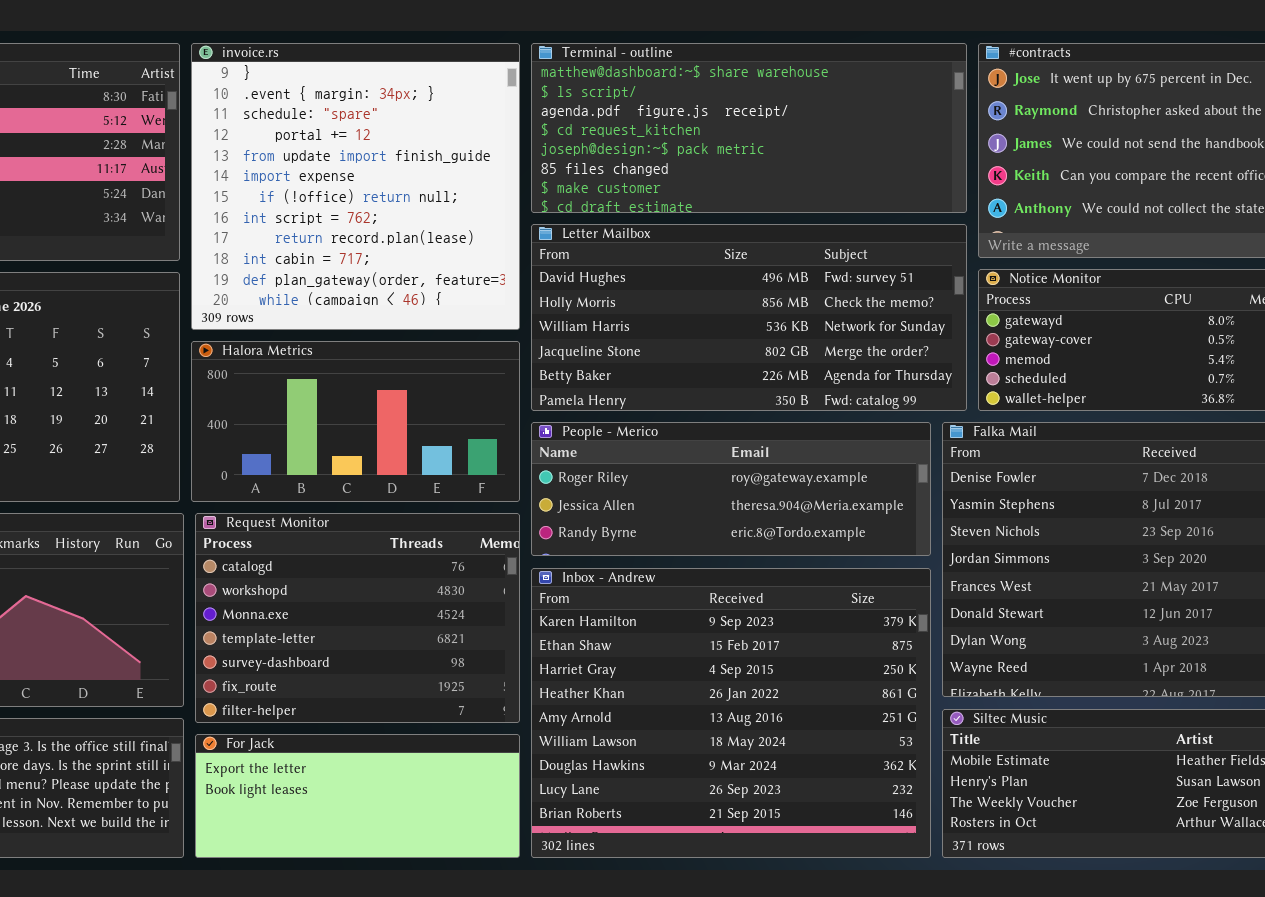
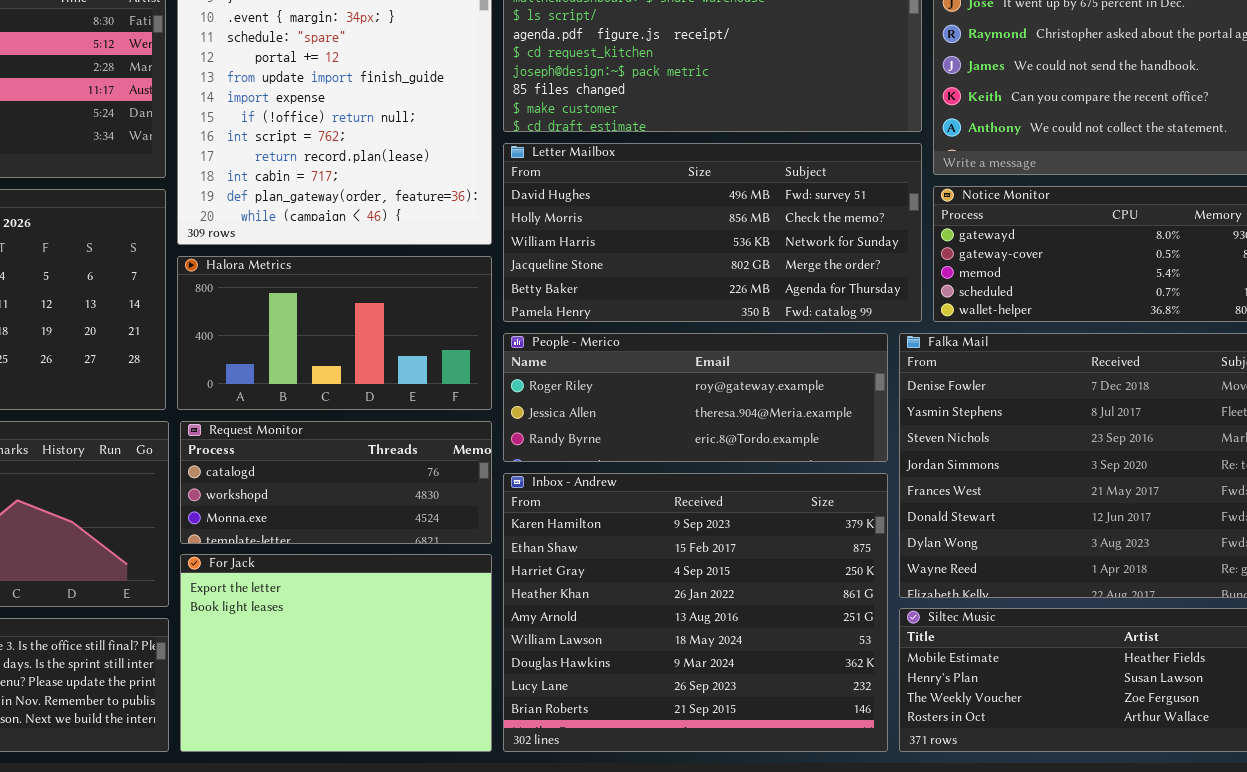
Request Monitor: [195,513,520,723] -> [180,421,492,544], resized
For Jack: [195,734,520,858] -> [180,554,492,752], resized

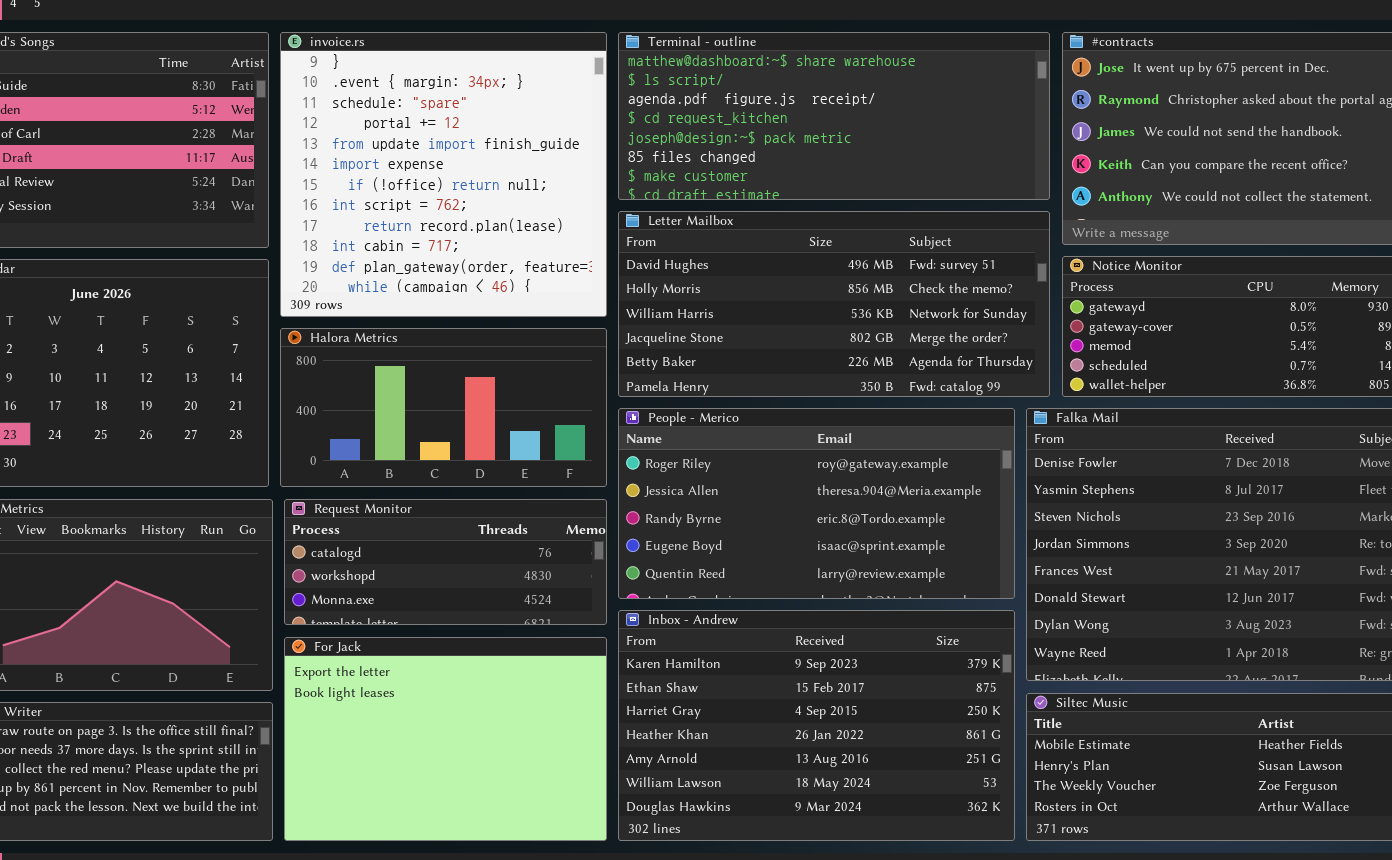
People - Merico: [503,333,888,462] -> [618,408,1015,599], resized
Inbox - Andrew: [503,473,888,752] -> [618,610,1015,841], resized

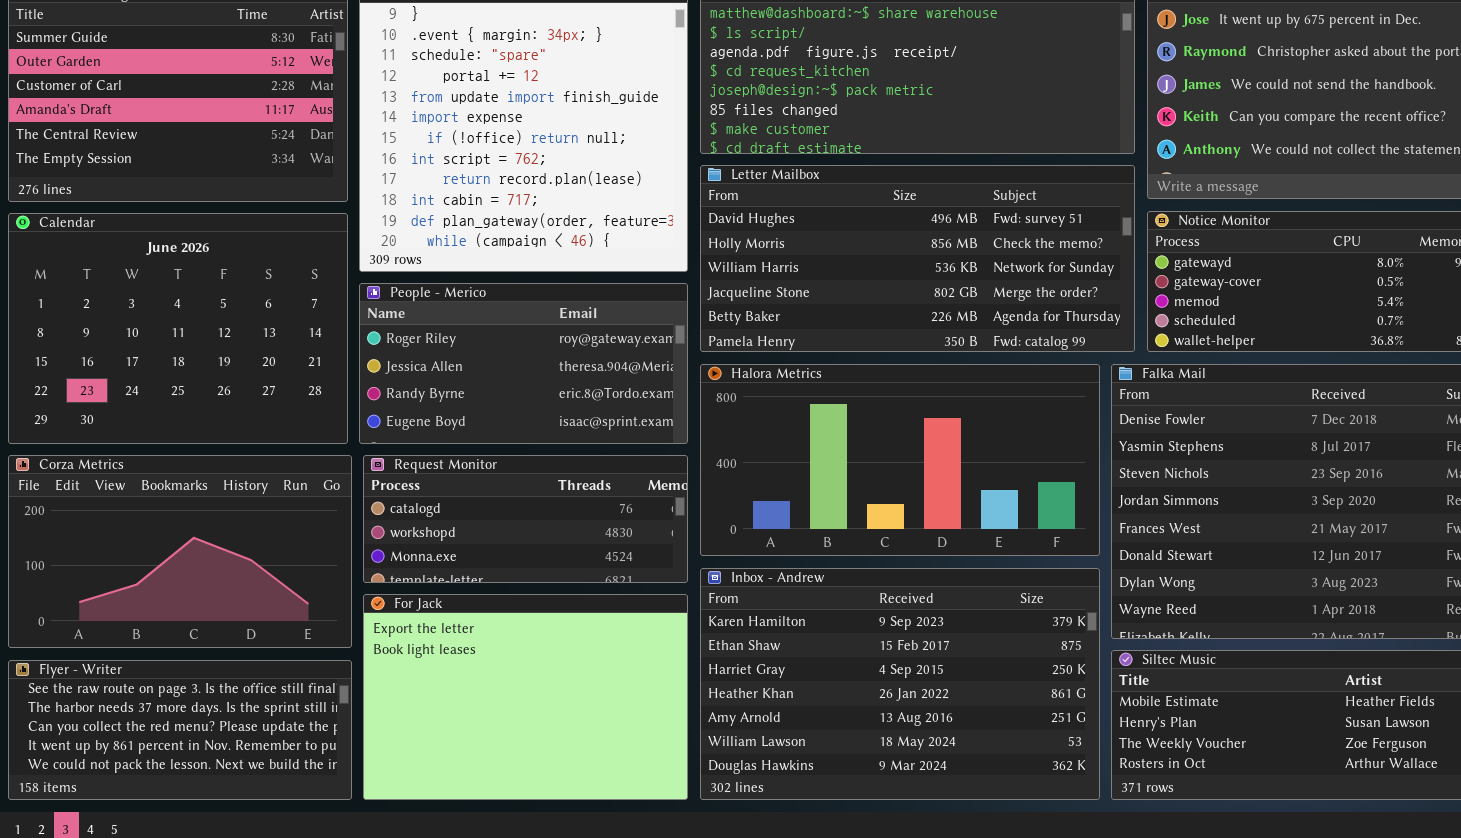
Halora Metrics: [280,328,607,487] -> [700,364,1100,556], moved, resized
People - Merico: [618,408,1015,599] -> [359,283,688,444], moved, resized

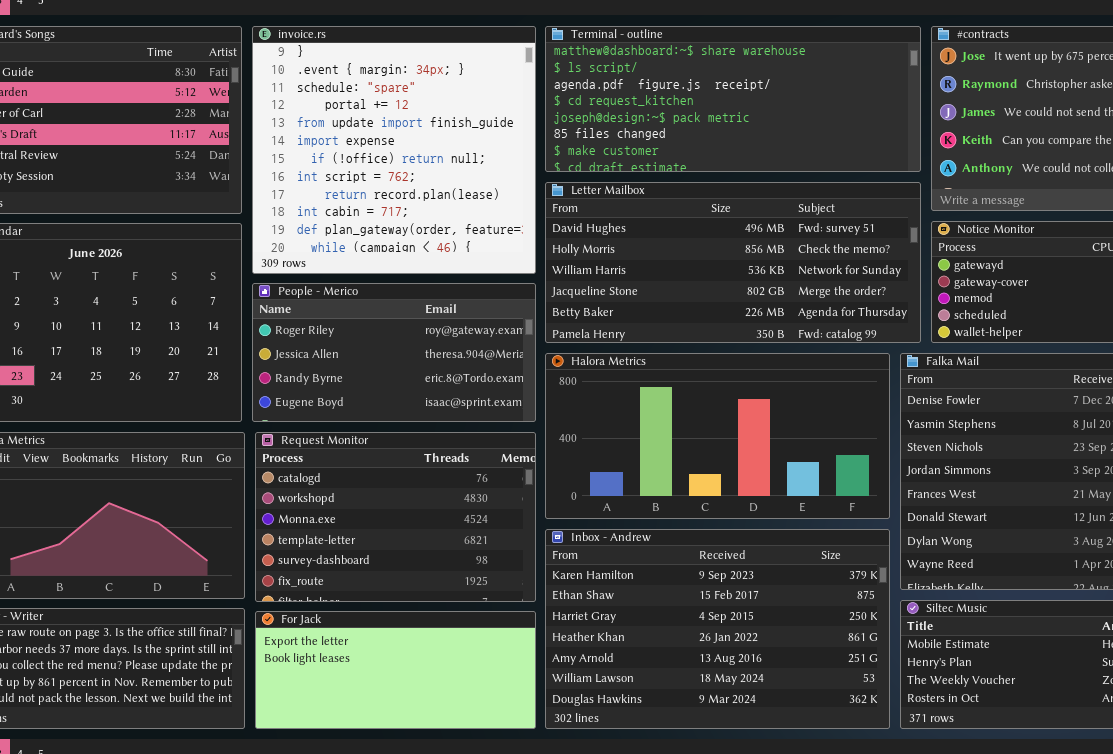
Request Monitor: [363,455,688,583] -> [255,432,536,602], resized
For Jack: [363,594,688,800] -> [255,611,536,729], resized

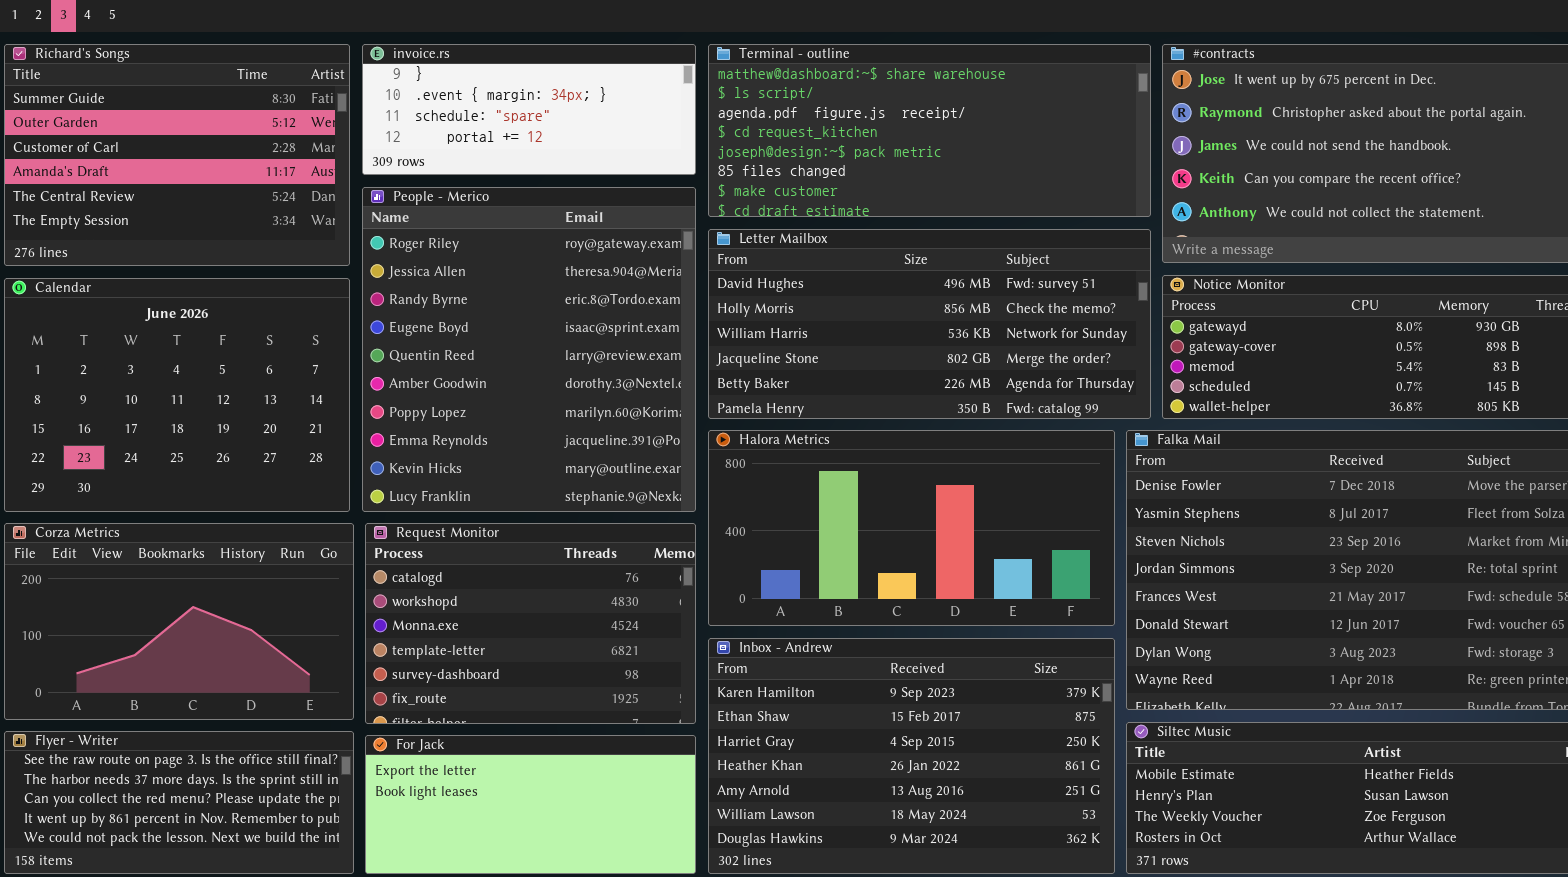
invoice.rs: [252,26,536,274] -> [362,44,696,175], resized
People - Merico: [252,283,536,422] -> [362,187,696,512], resized

